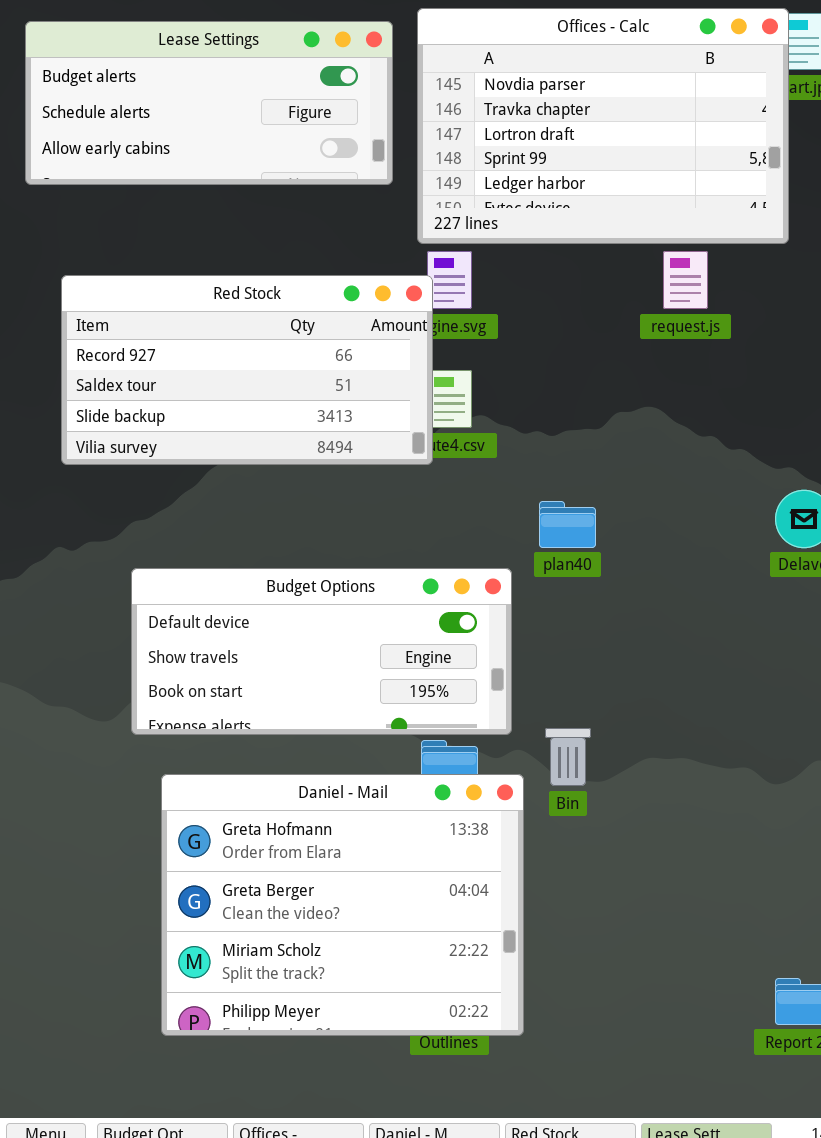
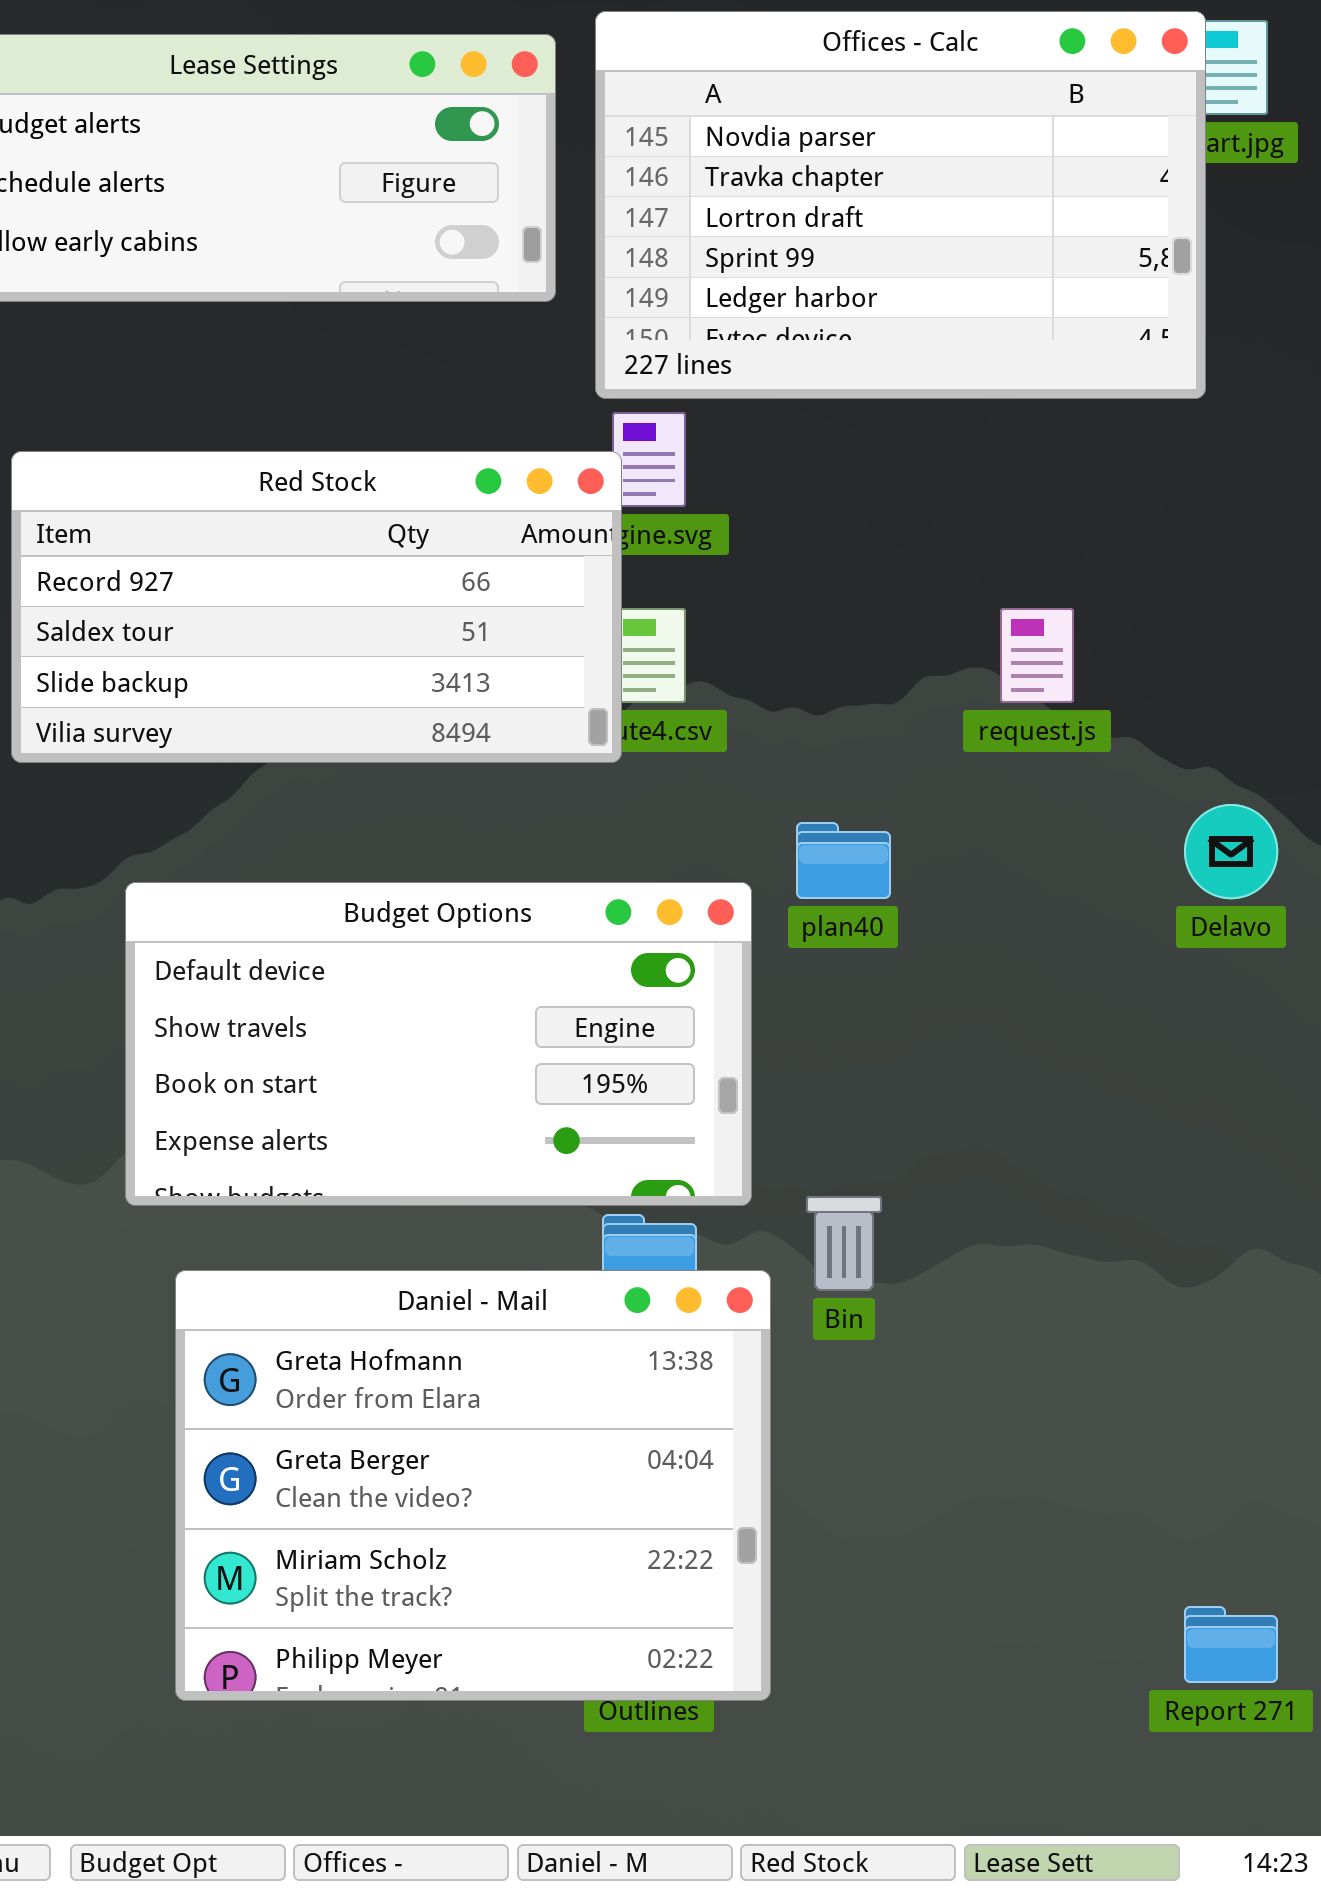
request.js: [663,251,708,309] -> [1000,608,1074,703], moved
Budget Options: [131,568,512,735] -> [125,882,752,1206], resized

